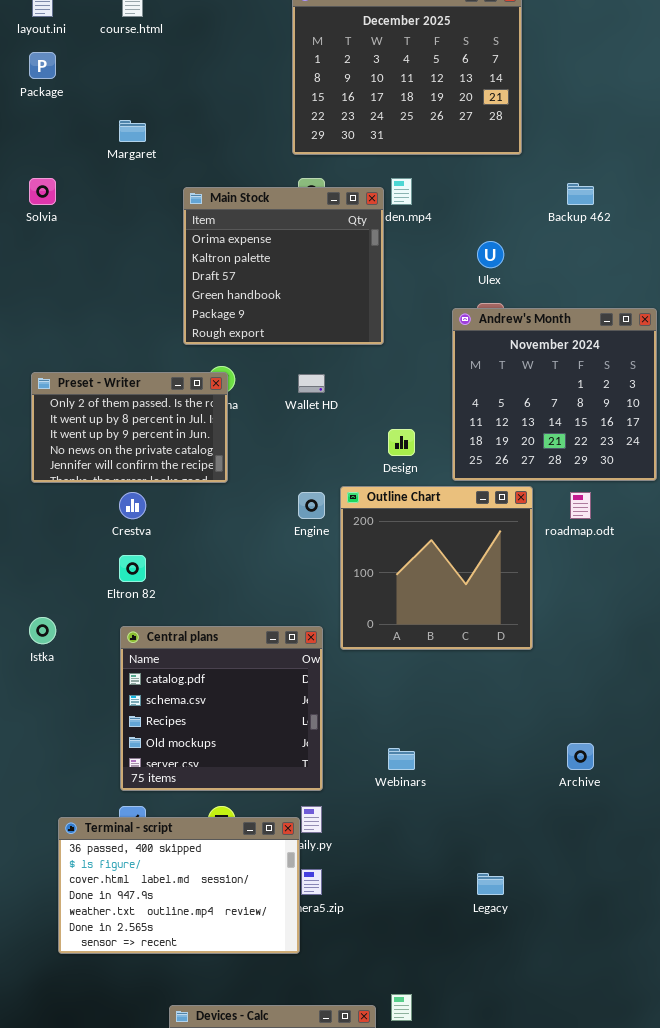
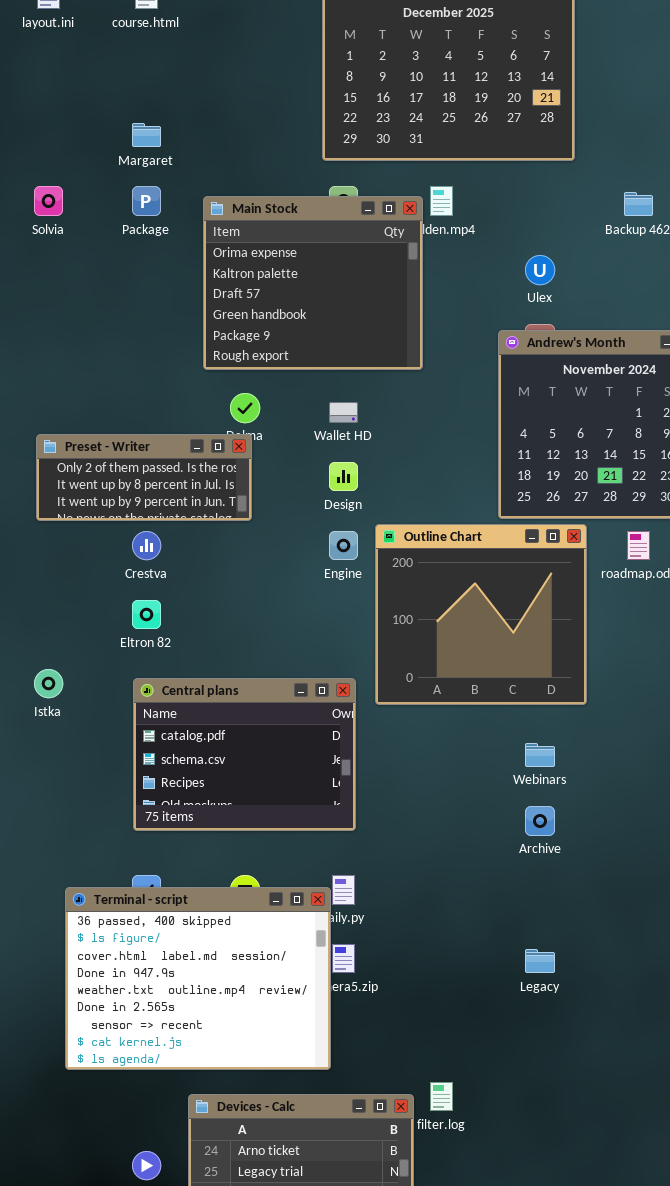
Package: [29,52,56,79] -> [132,186,161,216], moved
Preset - Writer: [31,372,228,483] -> [36,434,252,521], resized
Design: [388,429,415,456] -> [329,462,358,491], moved
Central plans: [120,626,323,791] -> [133,678,356,831], resized
Archive: [567,743,594,770] -> [525,806,555,836], moved
Webinars: [388,748,415,770] -> [525,743,555,767], moved
Terminal - script: [58,817,300,954] -> [65,887,331,1070], resized

